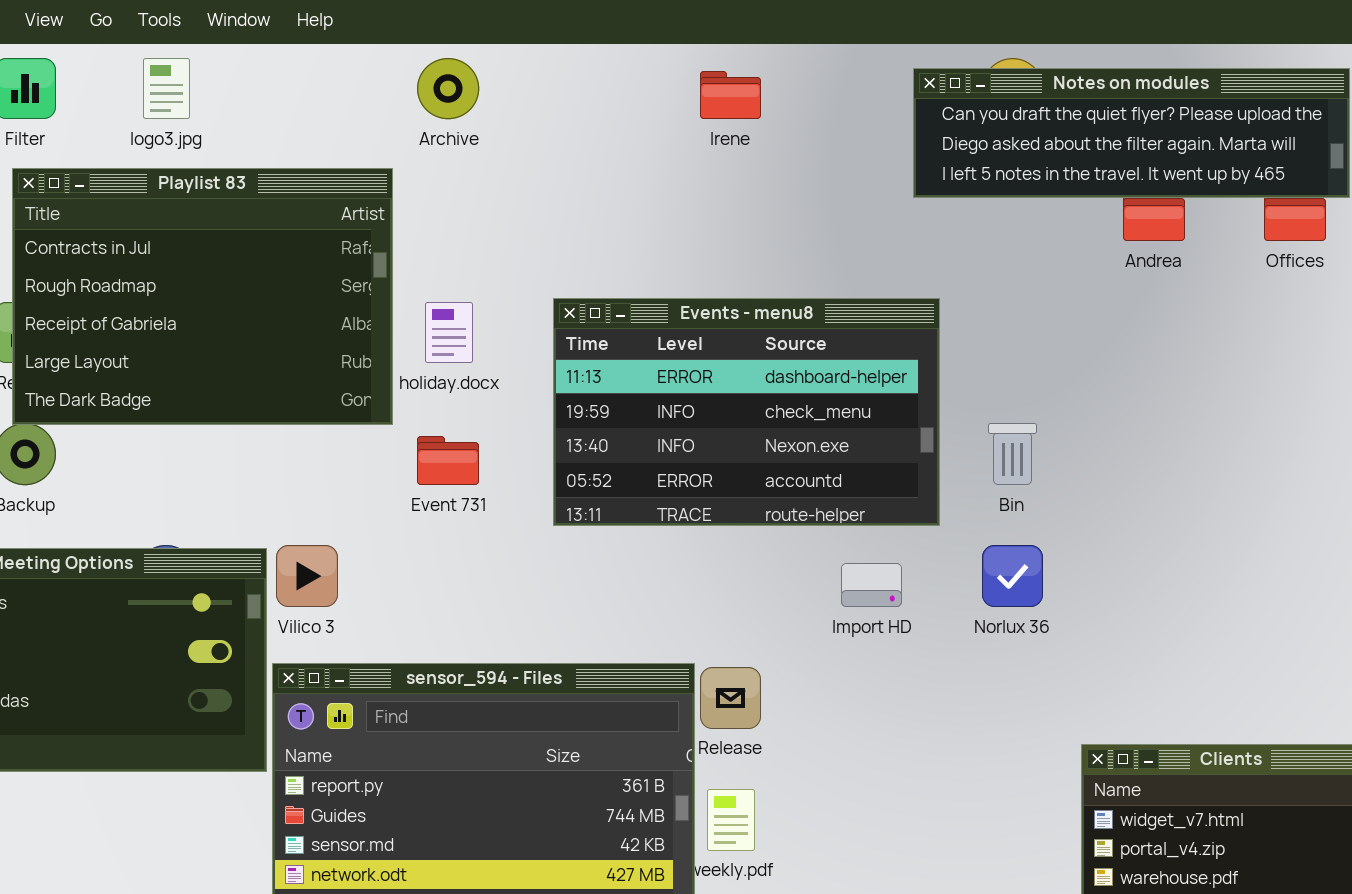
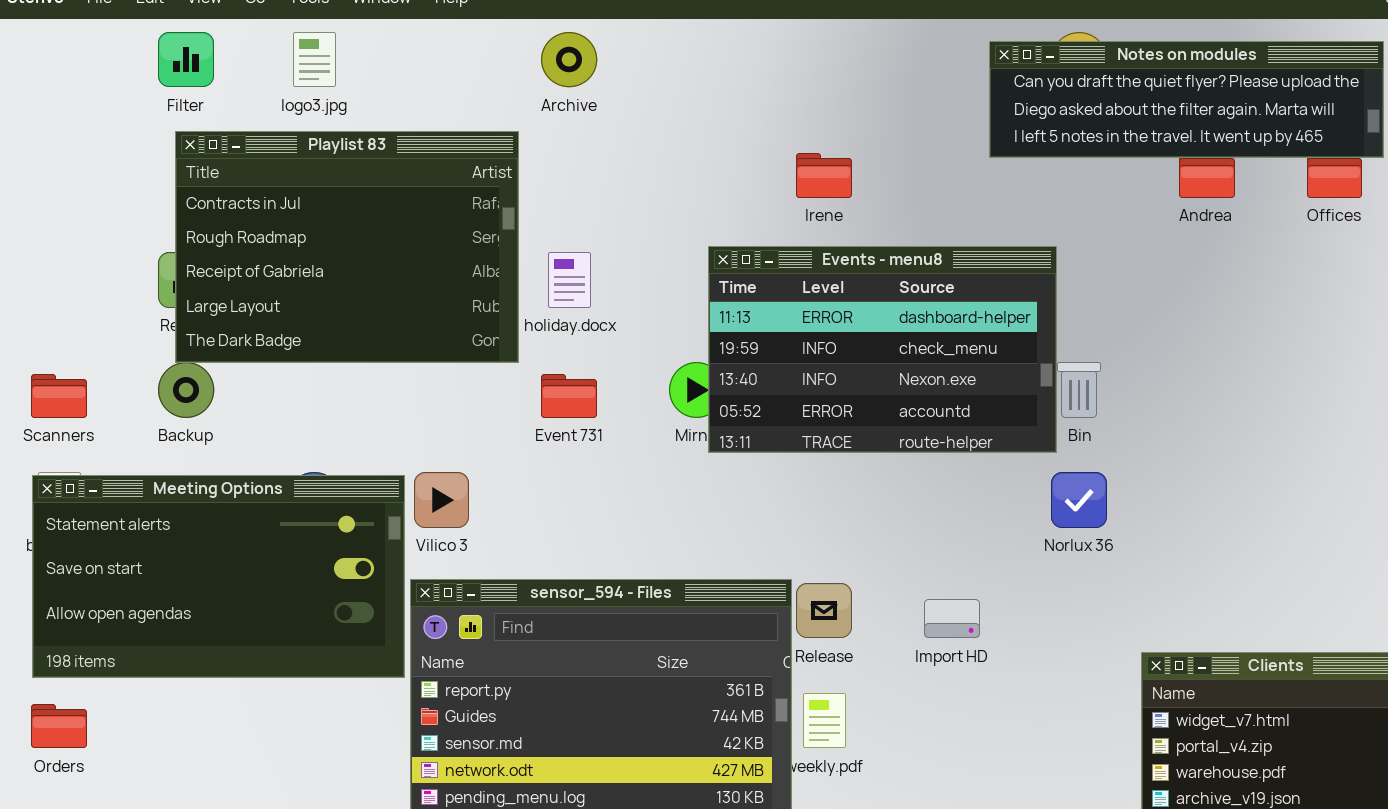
Irene: [700,71,761,119] -> [796,153,852,198], moved
Events - menu8: [553,298,940,526] -> [708,246,1057,453], moved
Import HD: [841,563,902,607] -> [924,599,980,638], moved

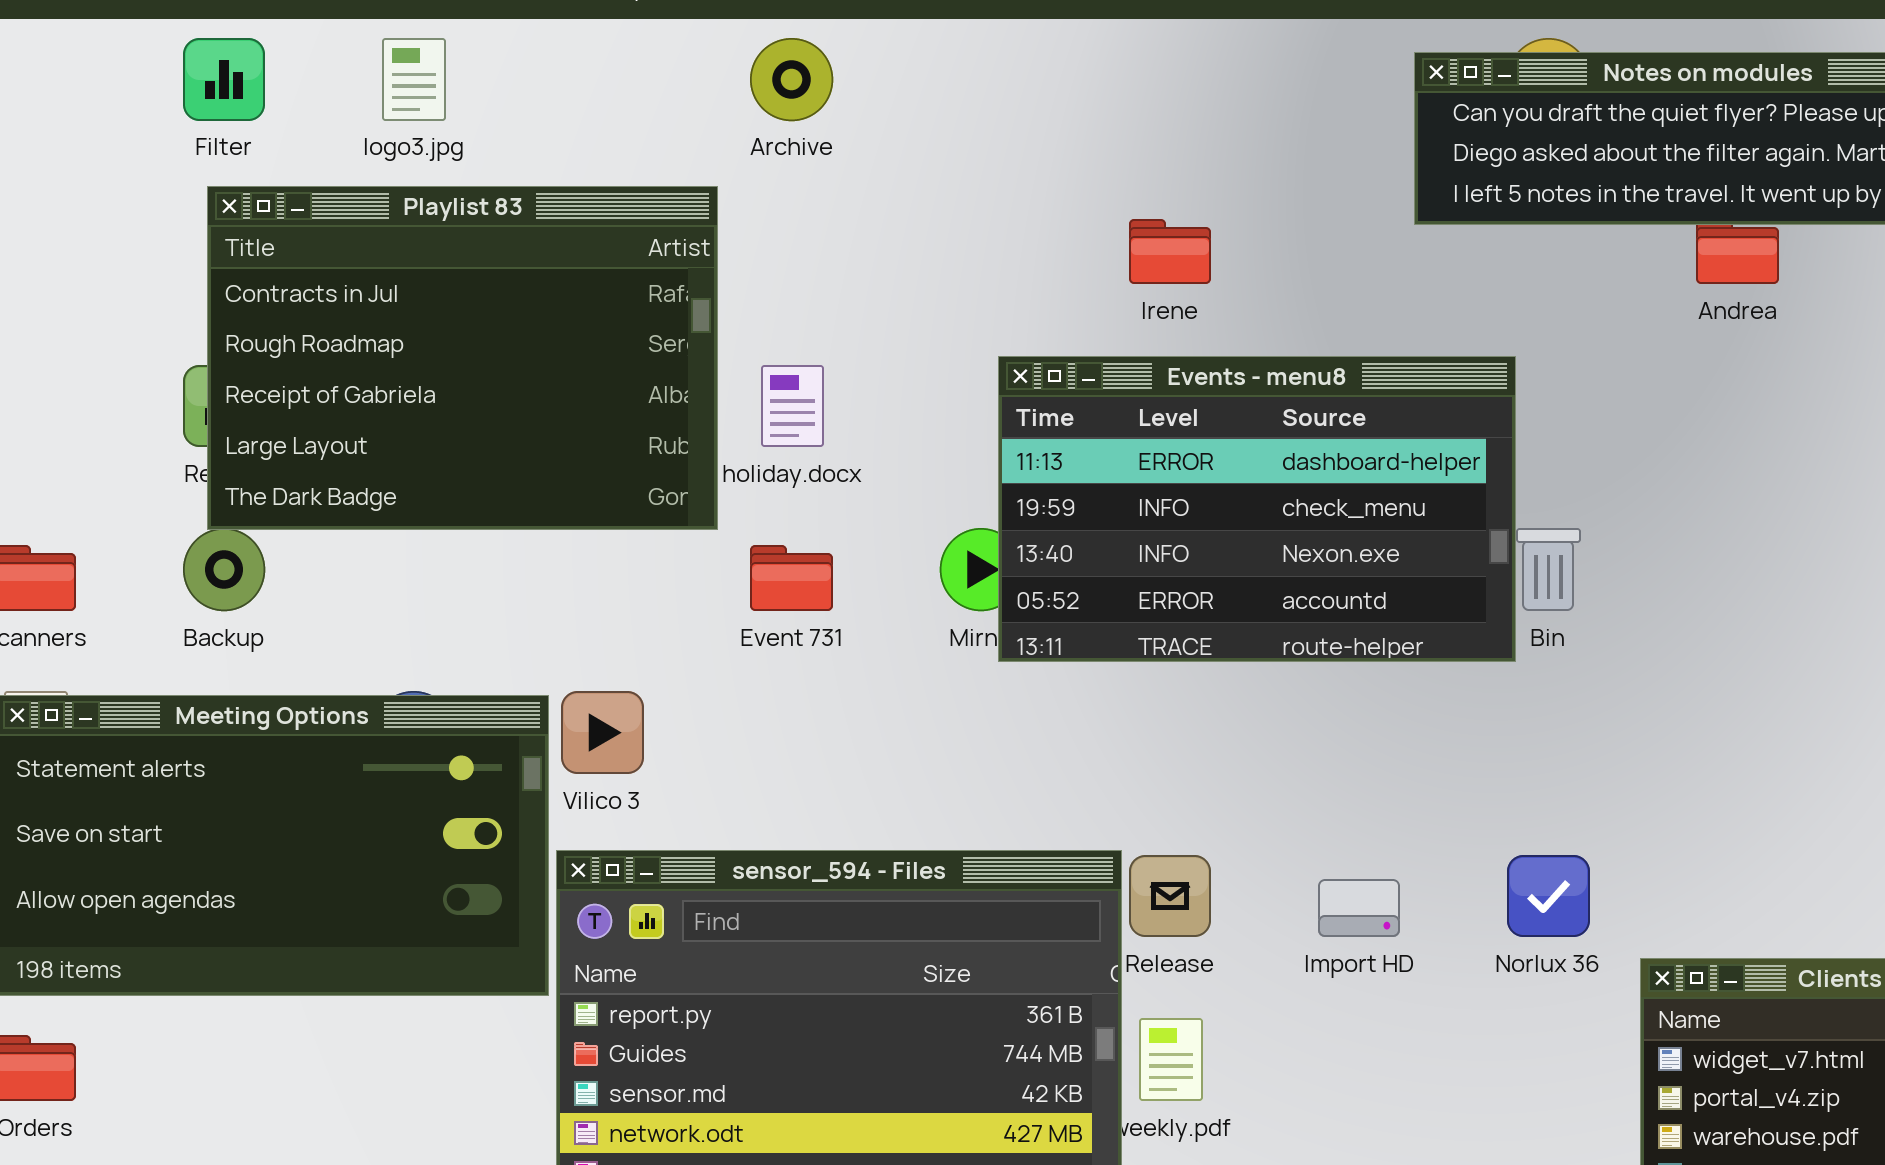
Norlux 36: [1051,472,1107,528] -> [1507,855,1590,937], moved

